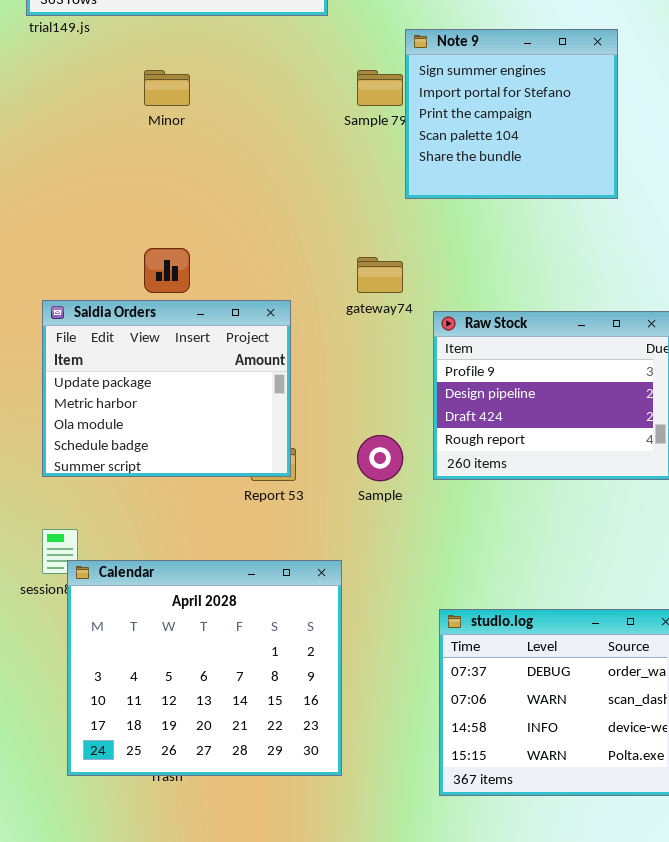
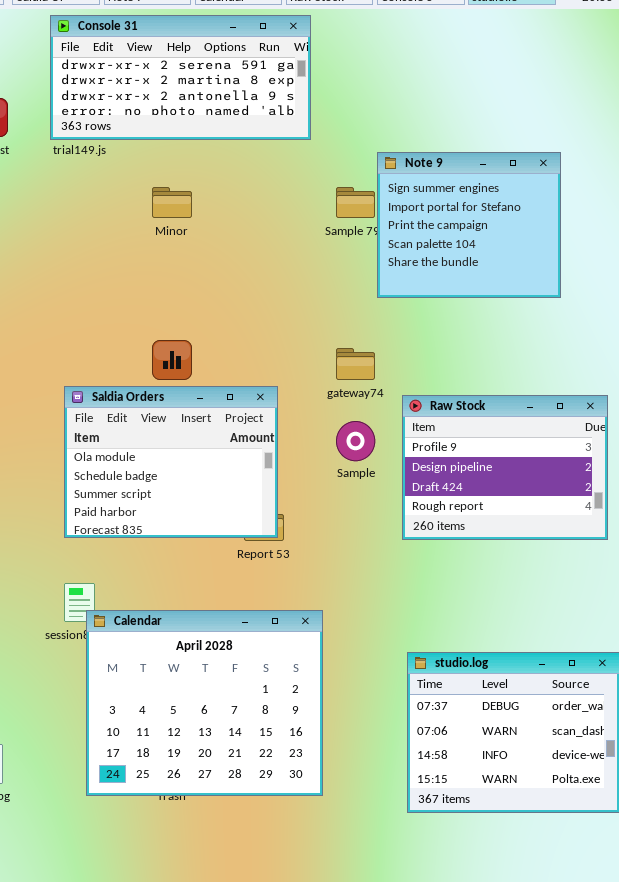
Saldia Orders: [42,300,291,477] -> [64,386,278,538], scrolled down 2 rows
Sample: [357,435,403,481] -> [336,421,375,461], moved

